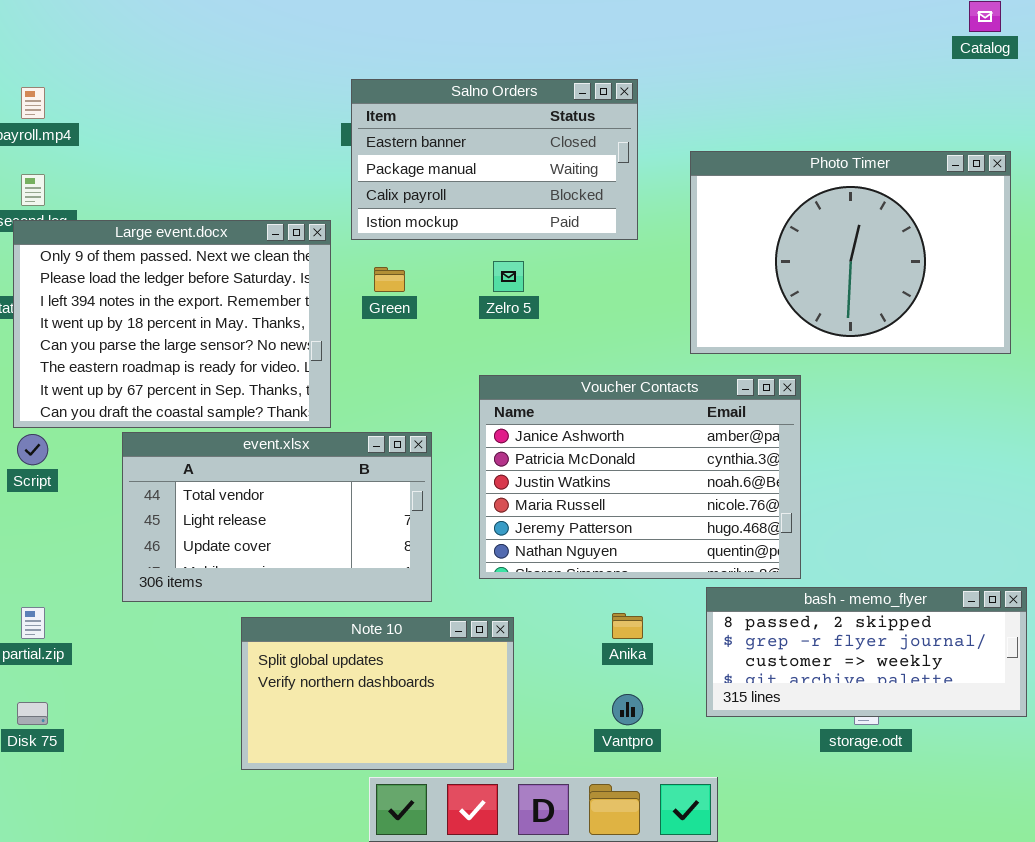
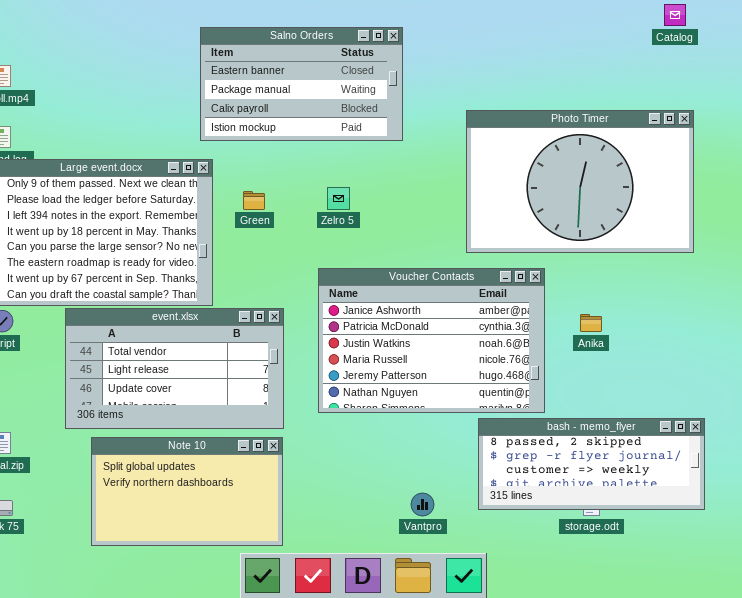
Salno Orders: [351,79,638,240] -> [200,27,403,141], moved
Anika: [612,613,643,639] -> [580,314,602,332], moved
Note 10: [241,617,514,770] -> [91,437,283,546], moved

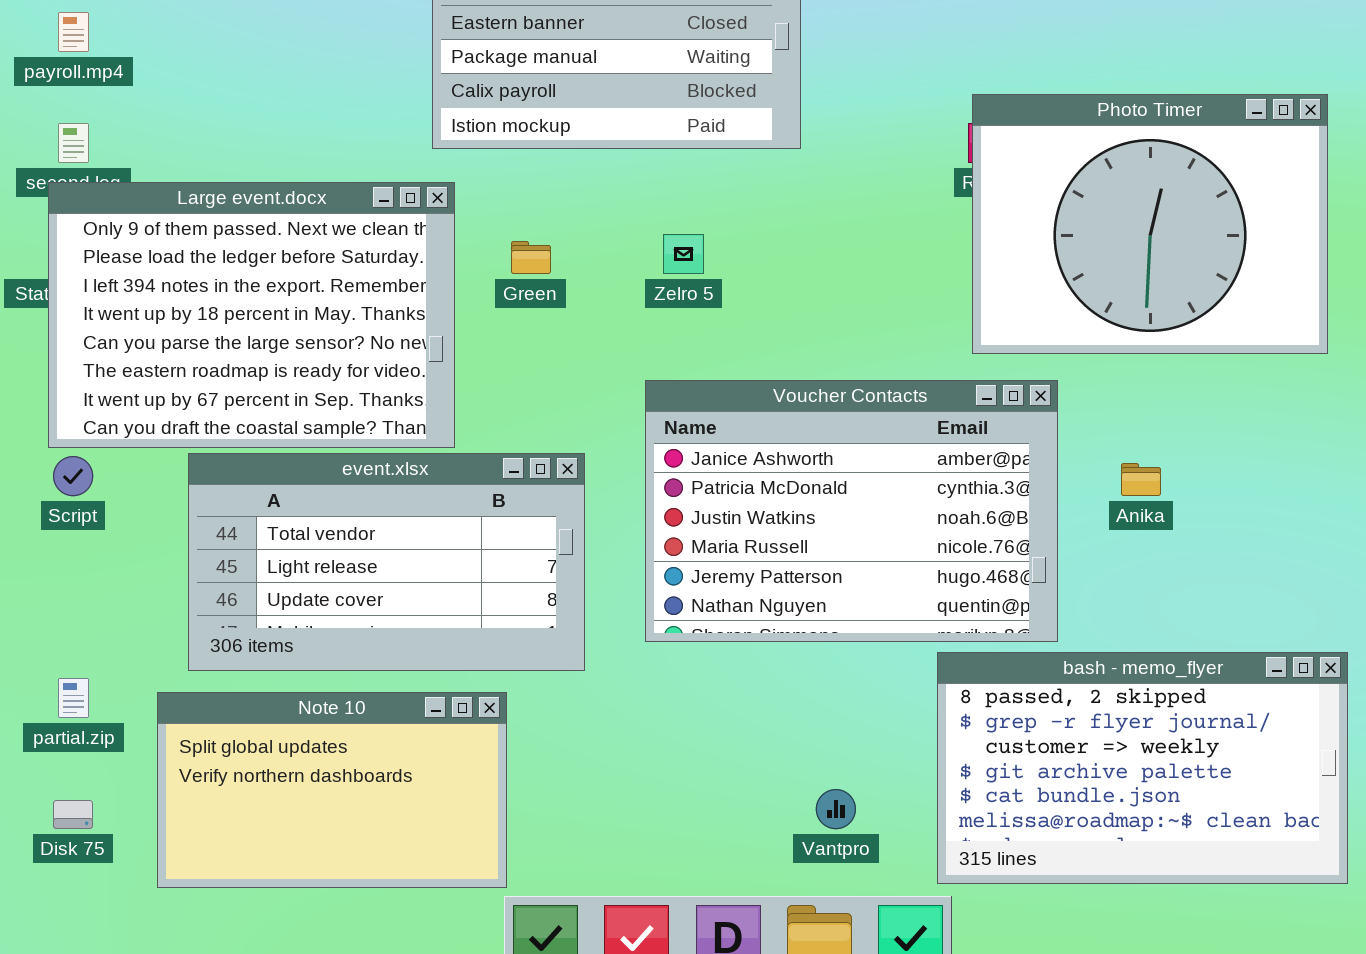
Photo Timer: [466,110,694,253] -> [972,94,1328,354], resized
bash - memo_flyer: [478,418,705,510] -> [937,652,1348,884], resized
Note 10: [91,437,283,546] -> [157,692,507,888], moved

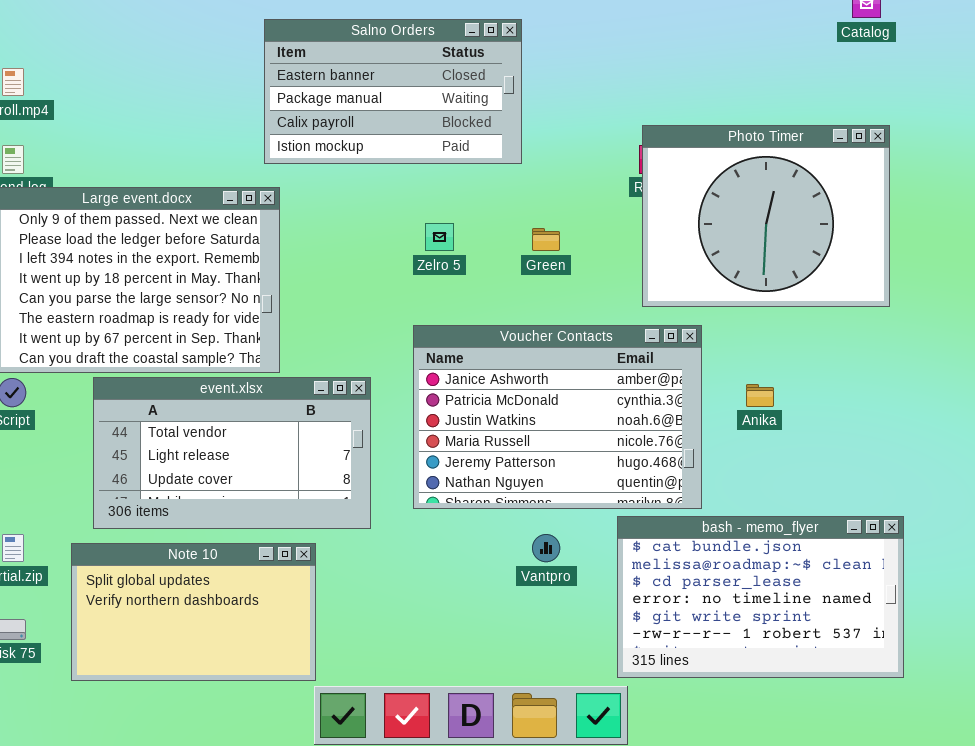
Green: [511,241,551,274] -> [532,228,560,251], moved
bash - memo_flyer: [937,652,1348,884] -> [617,516,904,678], scrolled down 4 rows
Vantpro: [816,789,856,829] -> [532,534,560,562], moved

